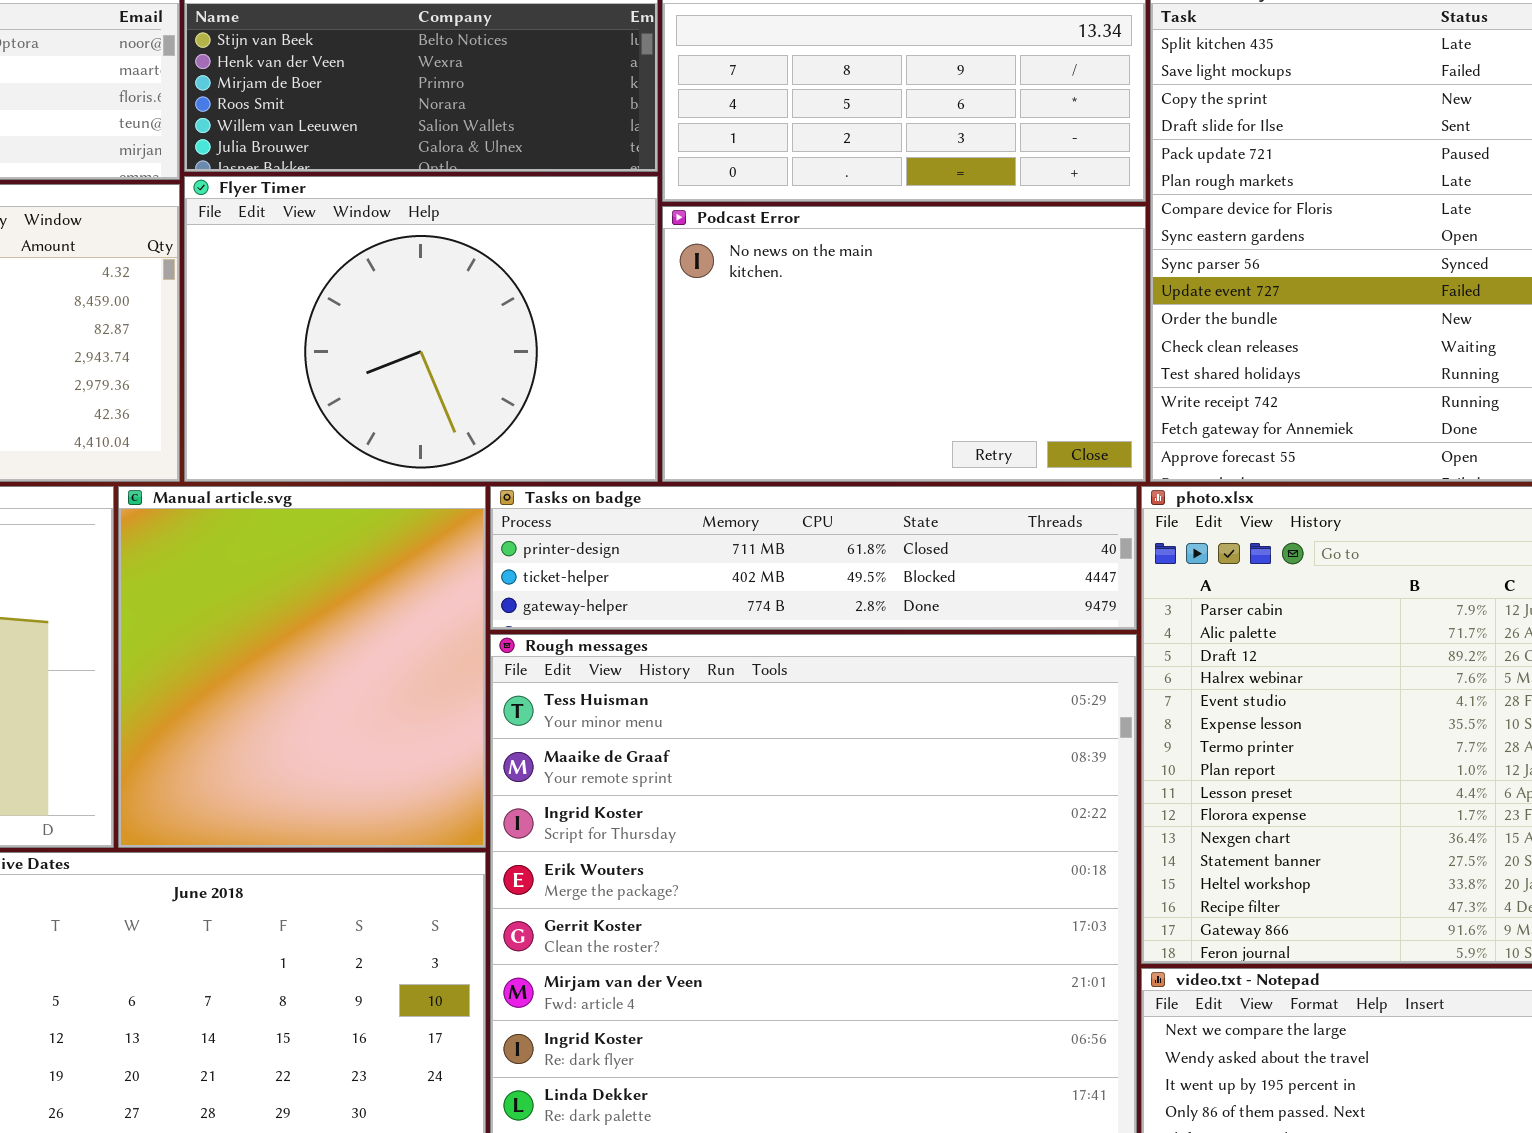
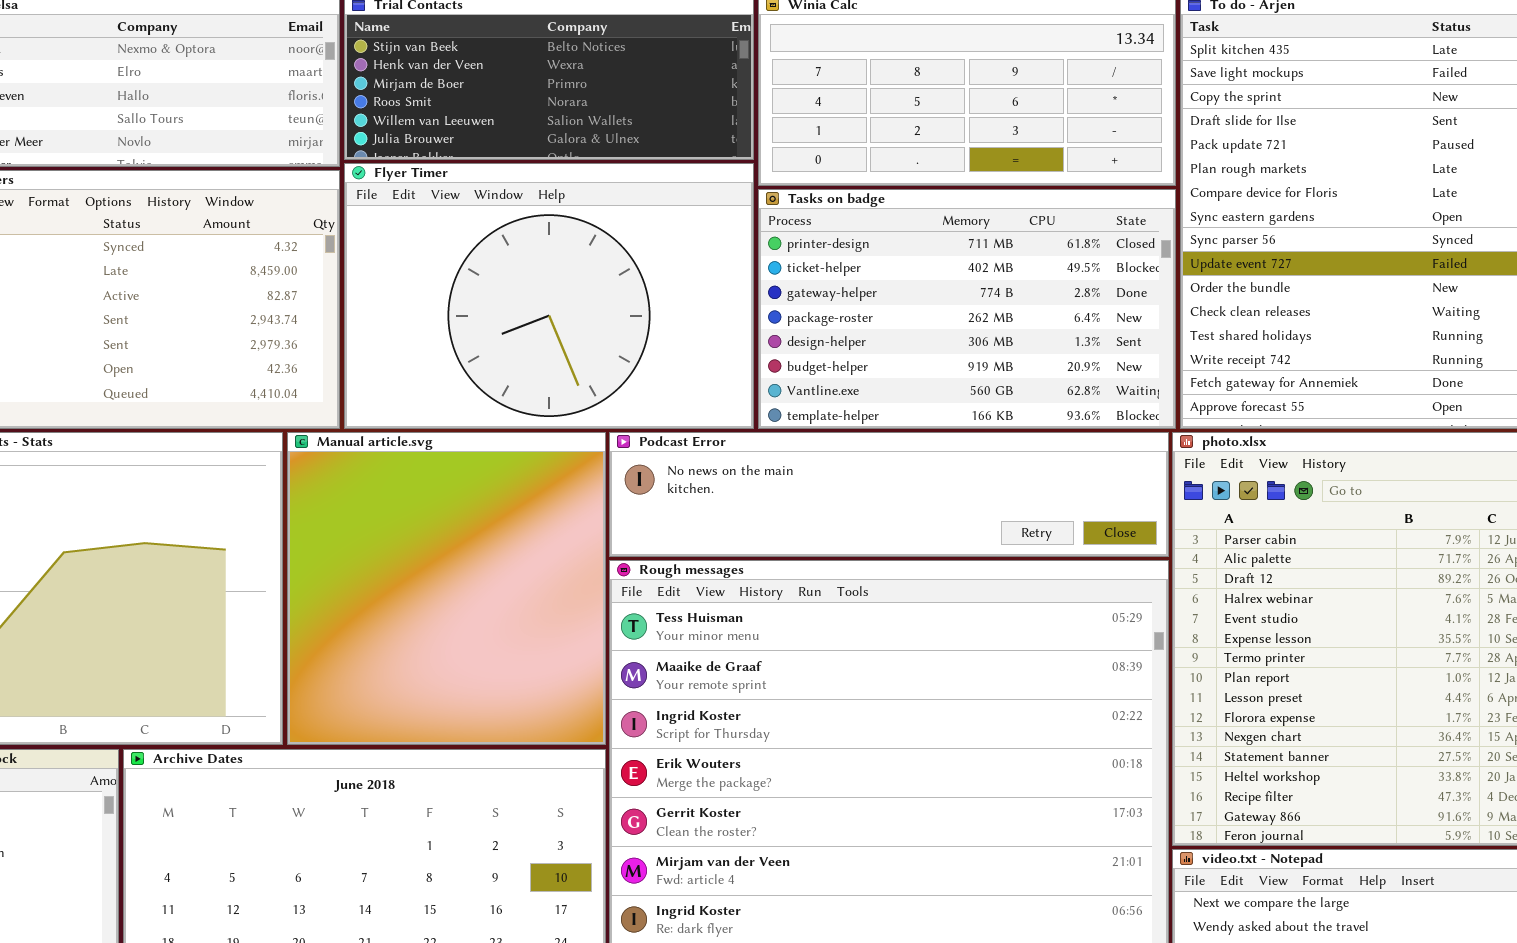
Podcast Error: [662,206,1146,482] -> [609,432,1169,557], moved, resized
Tasks on badge: [490,486,1137,630] -> [758,189,1176,429], moved, resized

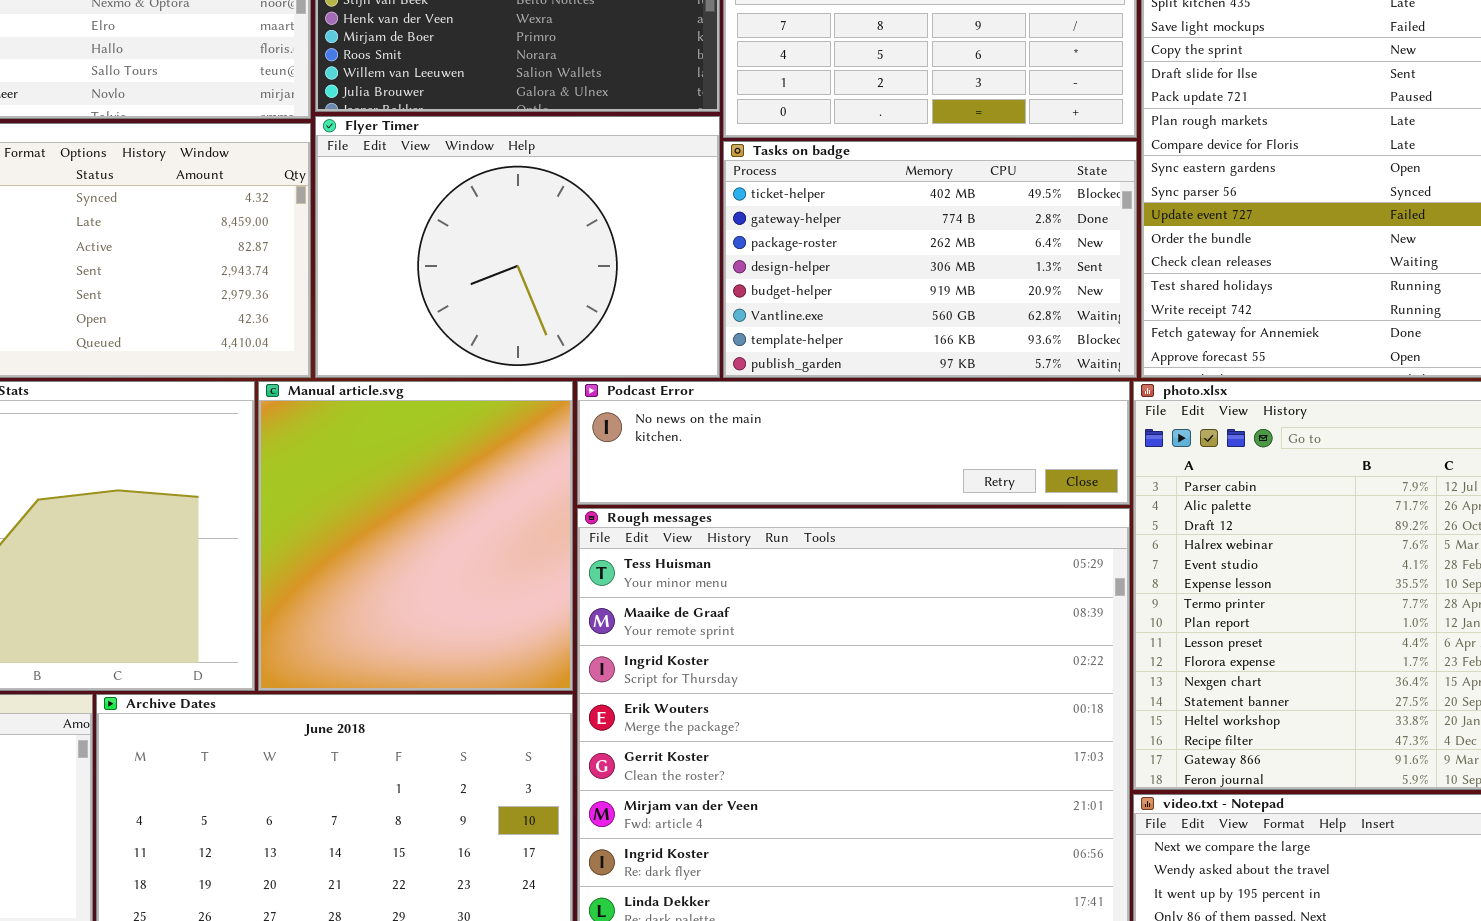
Tasks on badge: [758,189,1176,429] -> [723,141,1137,378], scrolled down 1 row

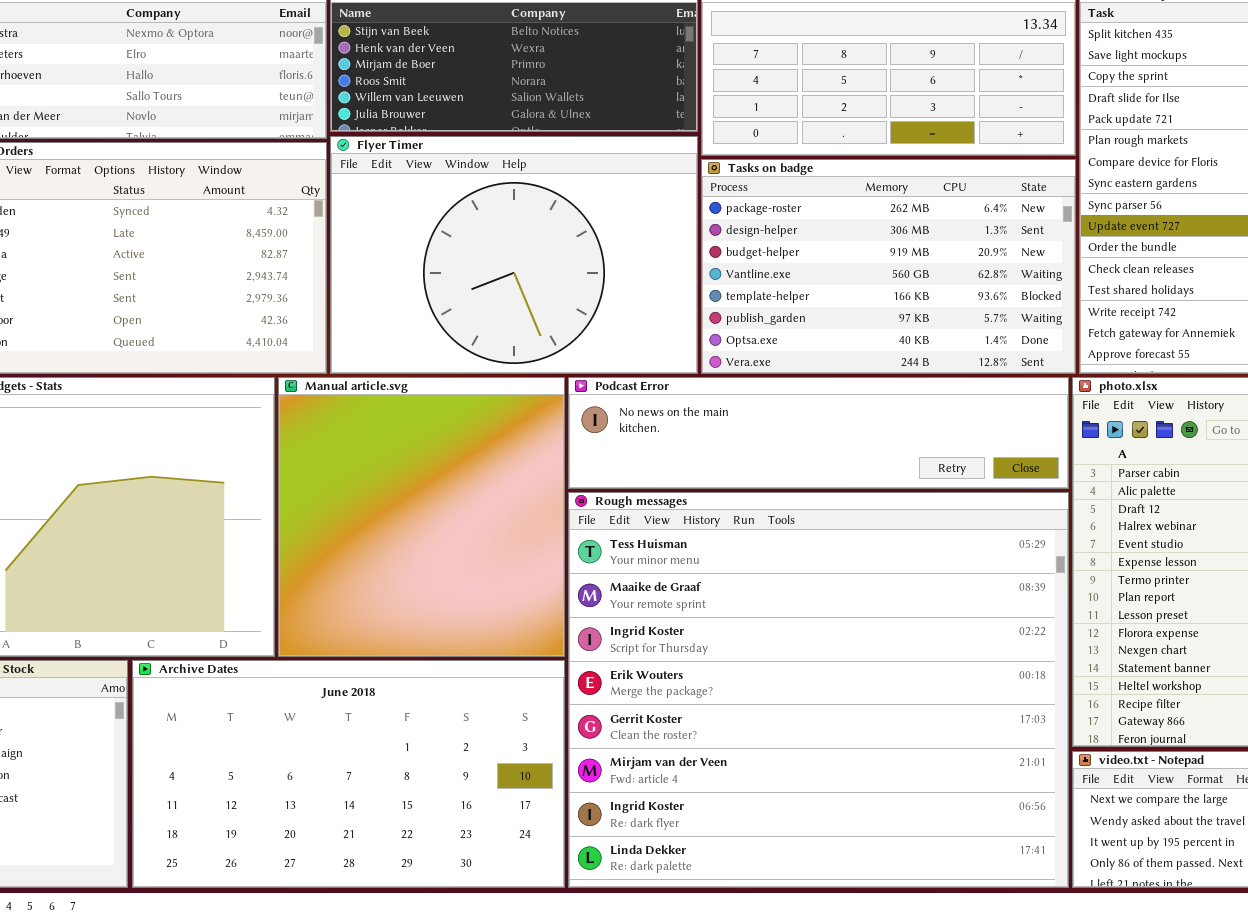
Tasks on badge: [723,141,1137,378] -> [701,159,1076,374], scrolled down 2 rows

